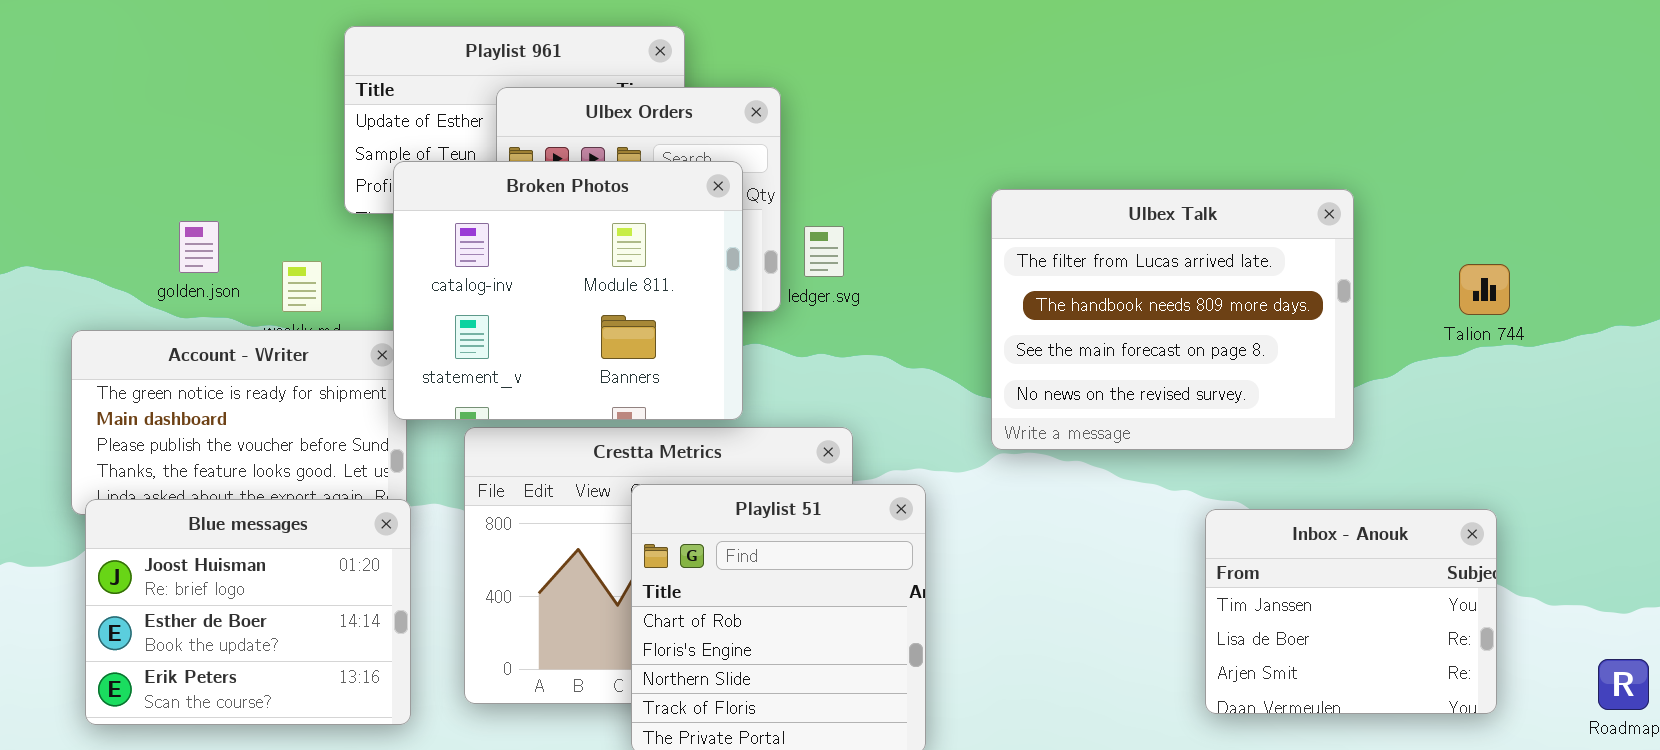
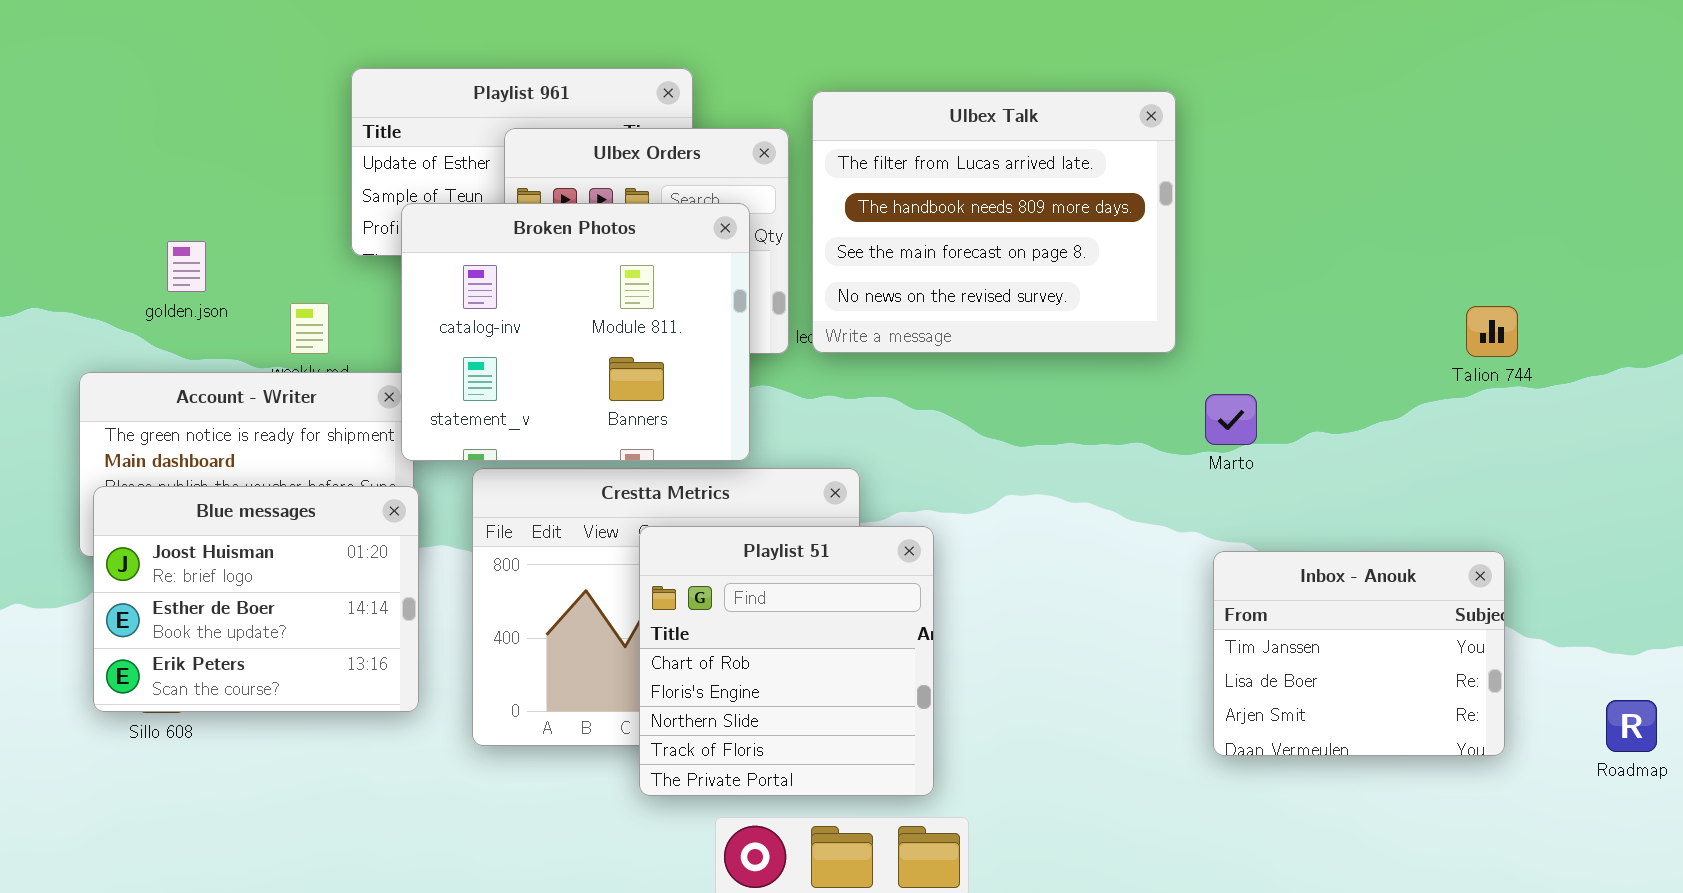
Ulbex Talk: [991,189,1354,450] -> [812,91,1176,353], moved
golden.json: [179,221,219,273] -> [167,241,206,292], moved
Blue messages: [85,499,411,725] -> [93,486,419,712], moved

